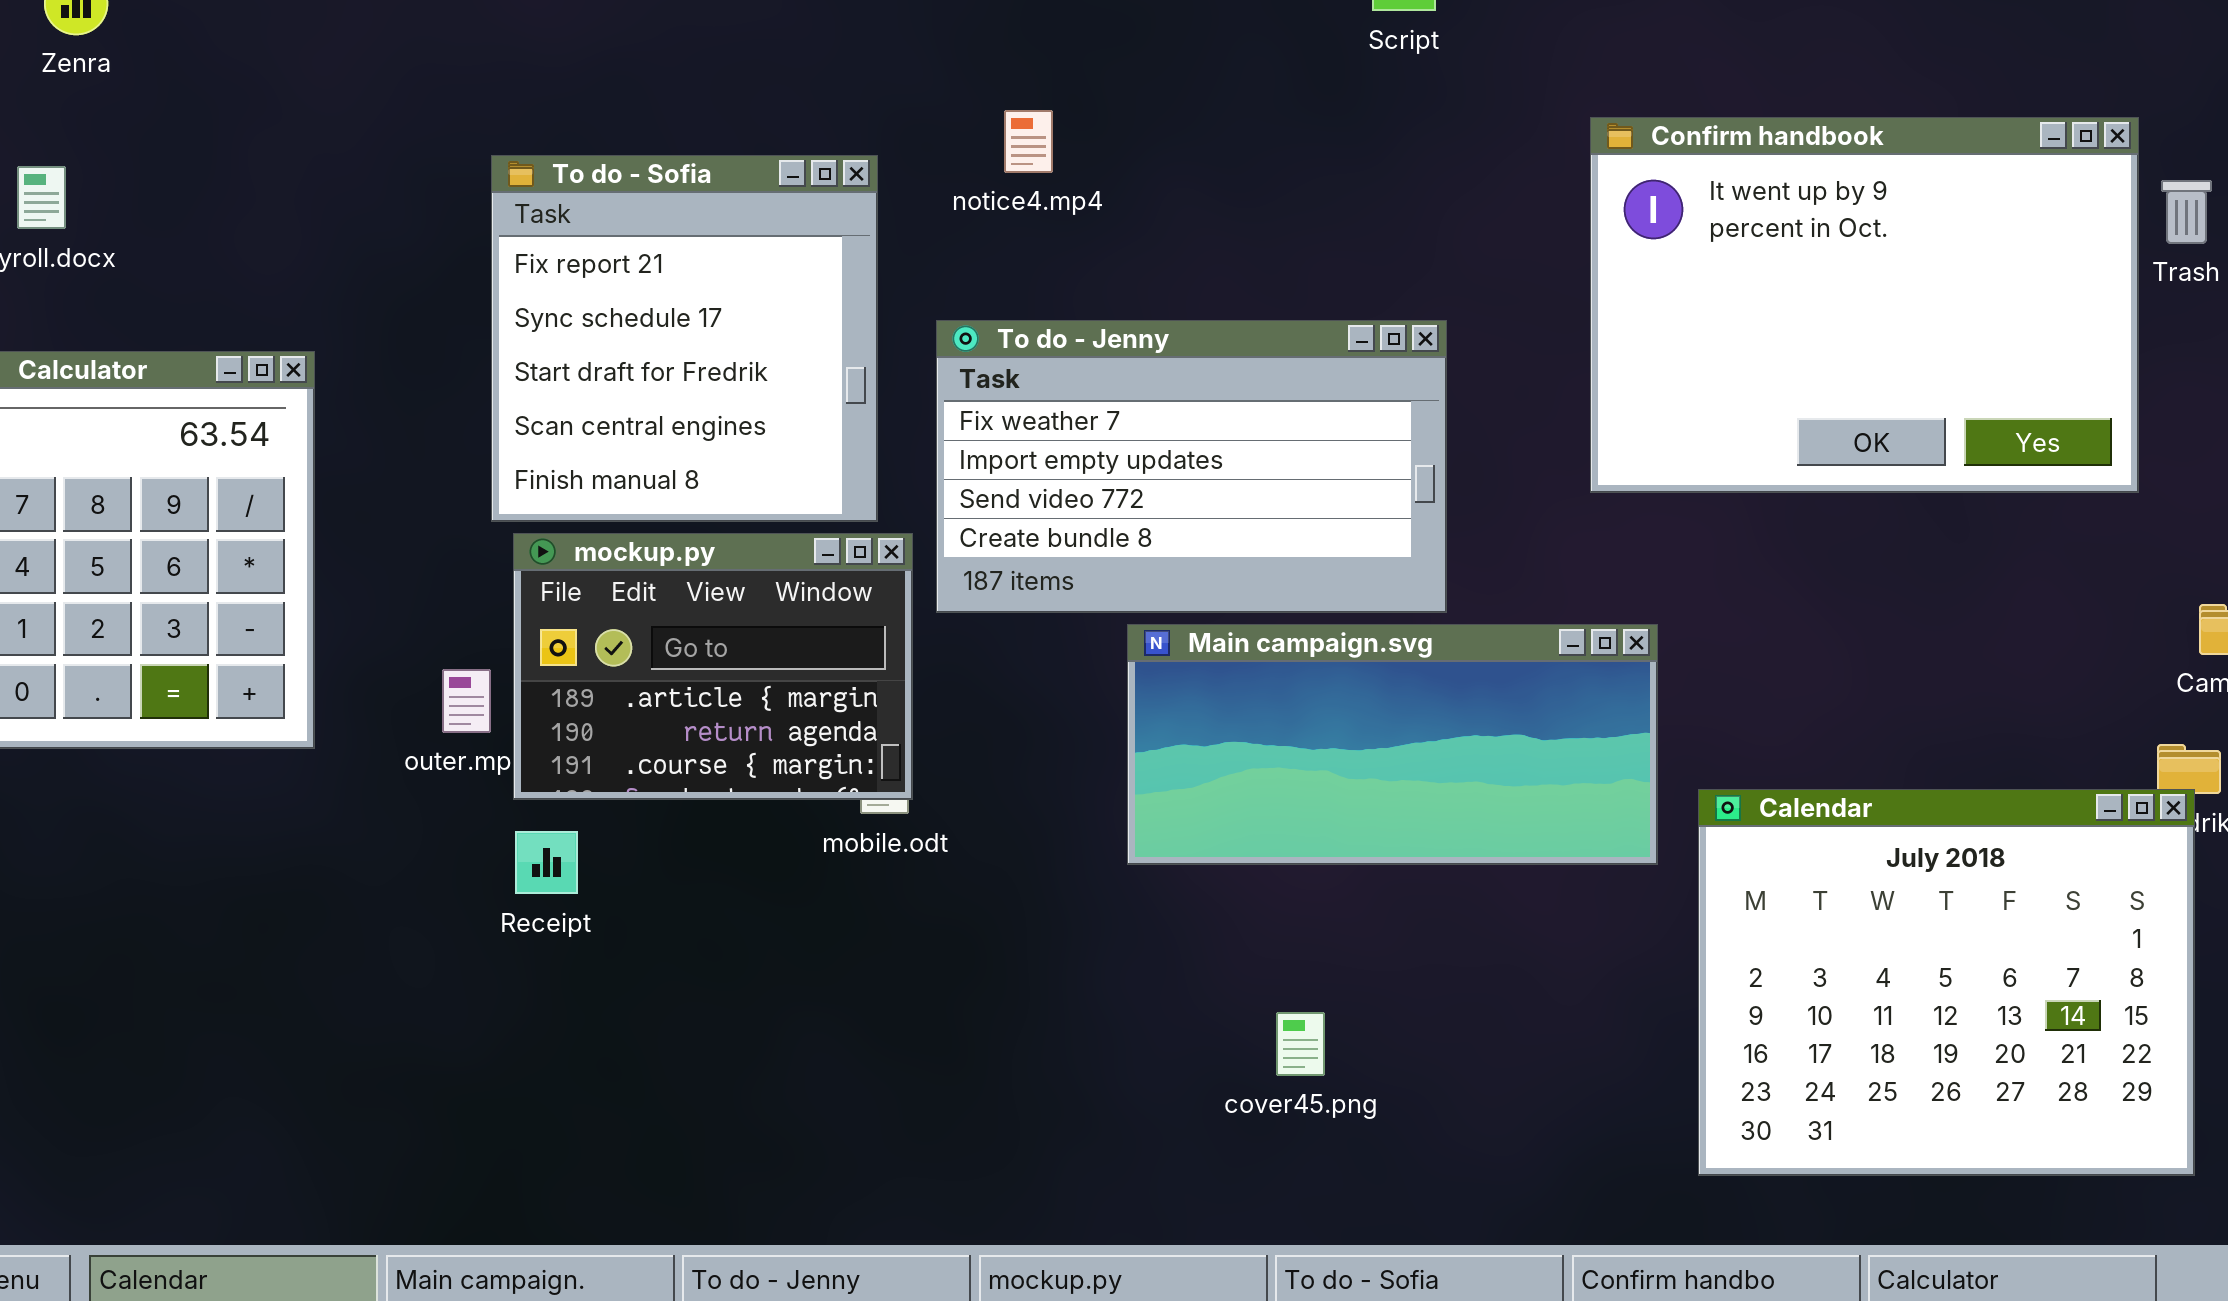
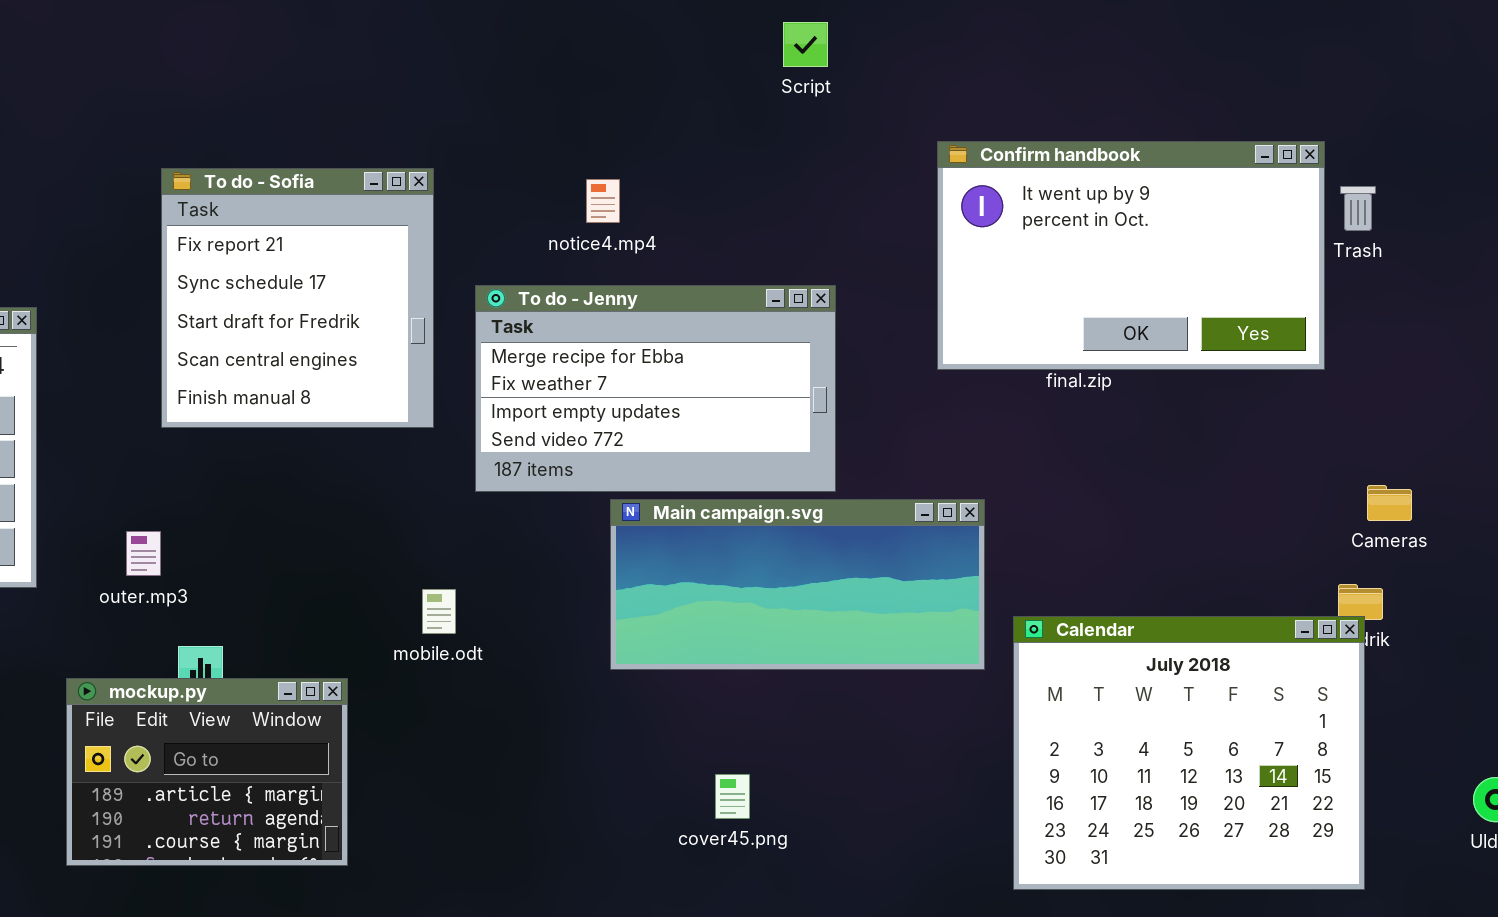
notice4.mp4: [1004,110,1053,173] -> [586,179,620,223], moved
Confirm handbook: [1590,117,2139,493] -> [937,141,1325,370], resized
To do - Jenny: [936,320,1447,613] -> [475,285,836,492], scrolled up 1 row
mockup.py: [513,533,913,800] -> [66,678,348,866], moved

